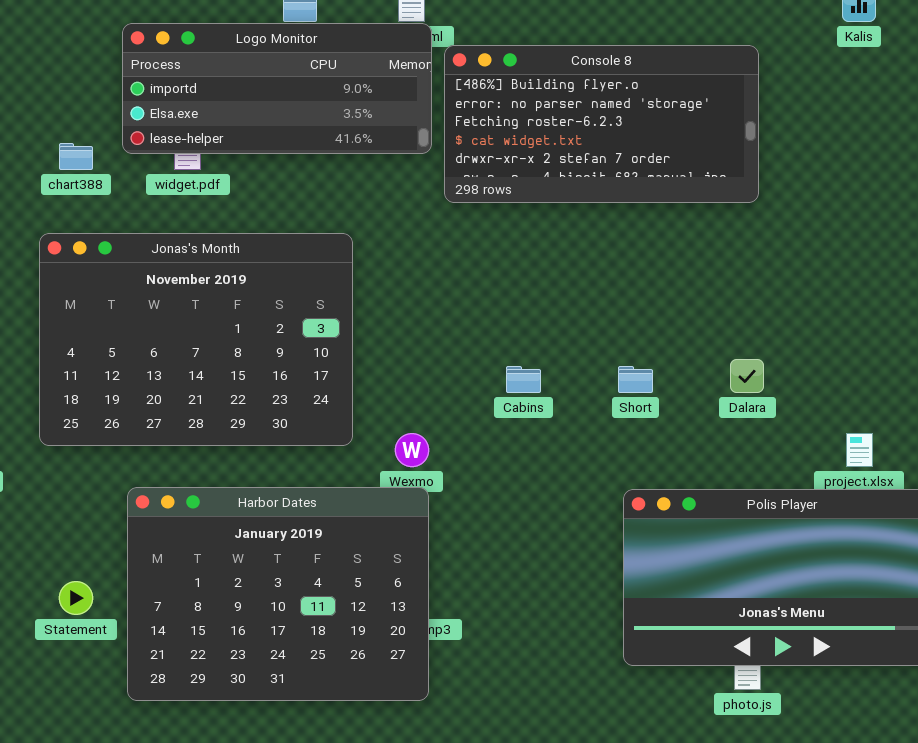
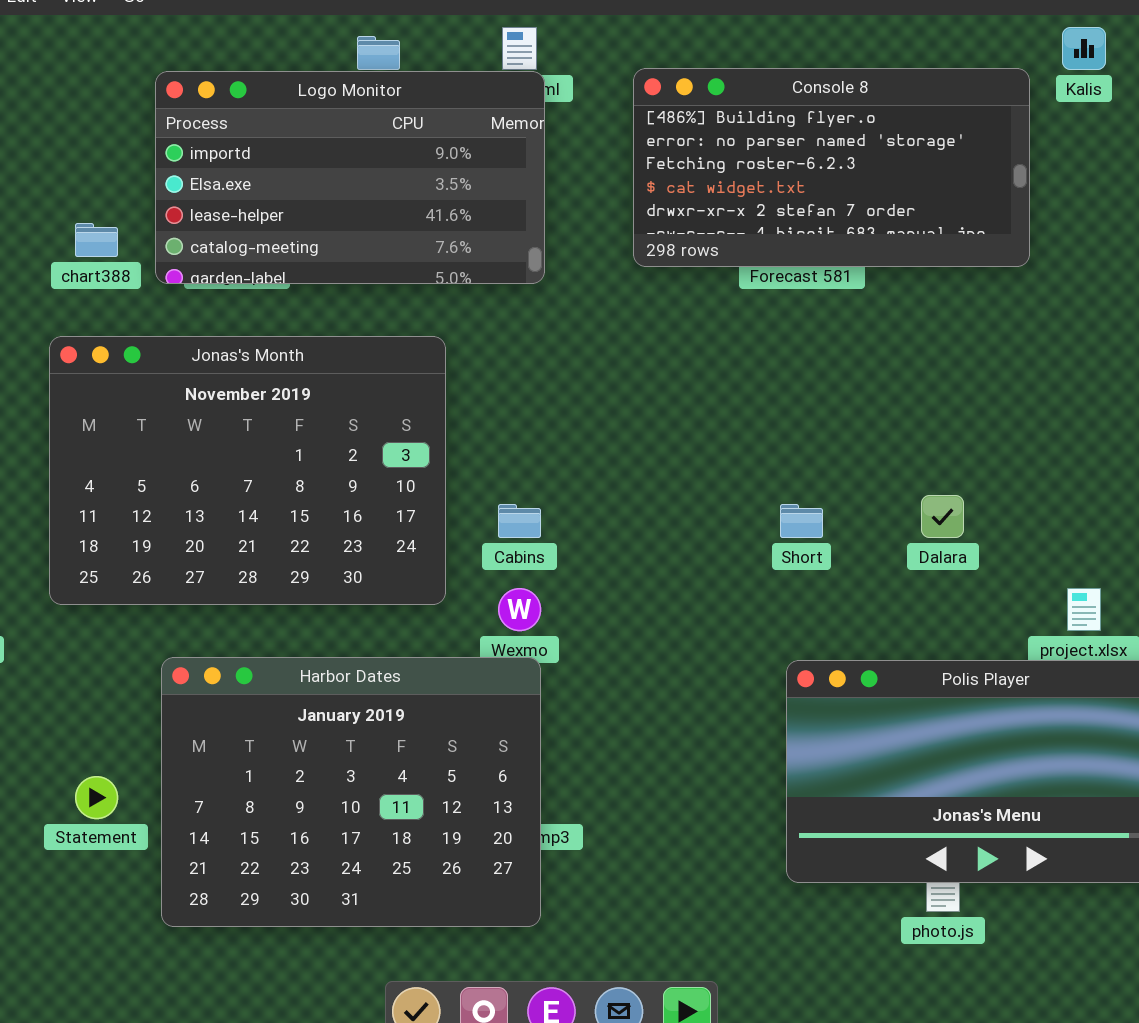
Logo Monitor: [122,23,432,154] -> [155,71,545,284], resized
Console 8: [444,45,759,203] -> [633,68,1030,267], moved
Cabins: [506,366,541,393] -> [498,504,541,538], moved

